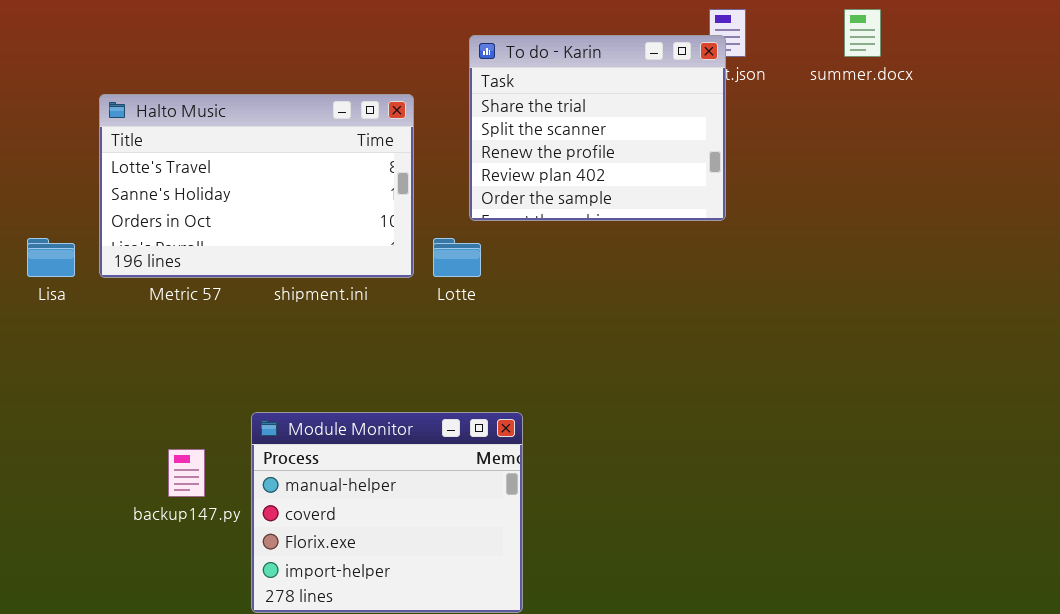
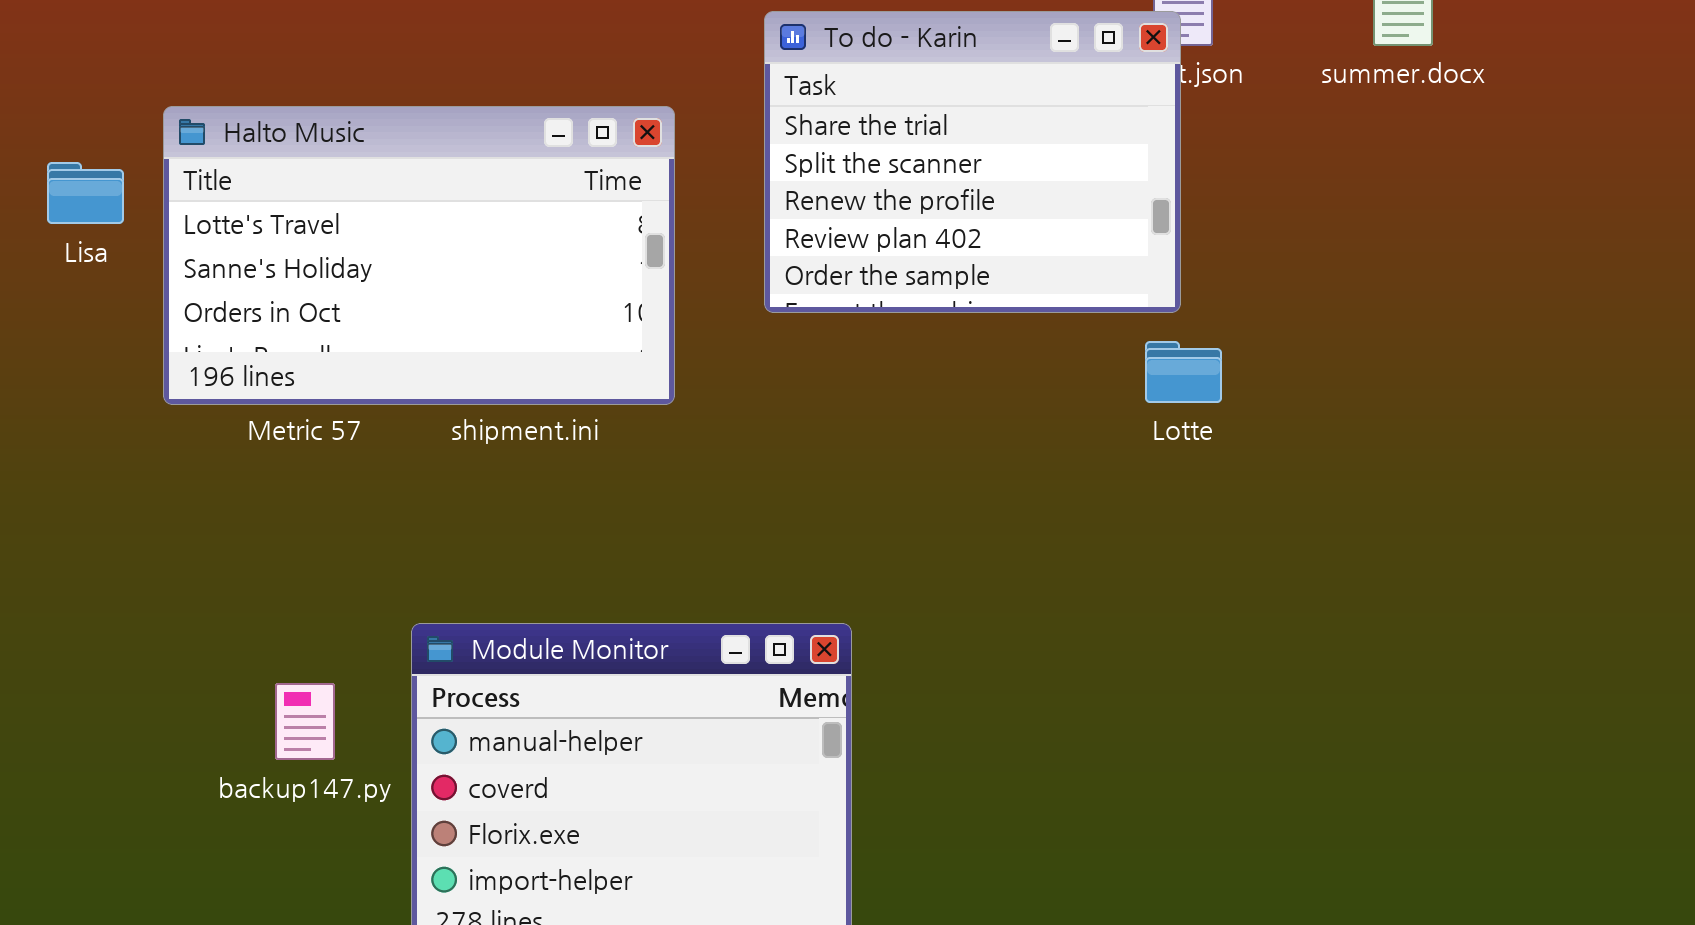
Lisa: [27,238,75,277] -> [47,162,124,224], moved
Lotte: [433,238,481,277] -> [1145,341,1222,403], moved

